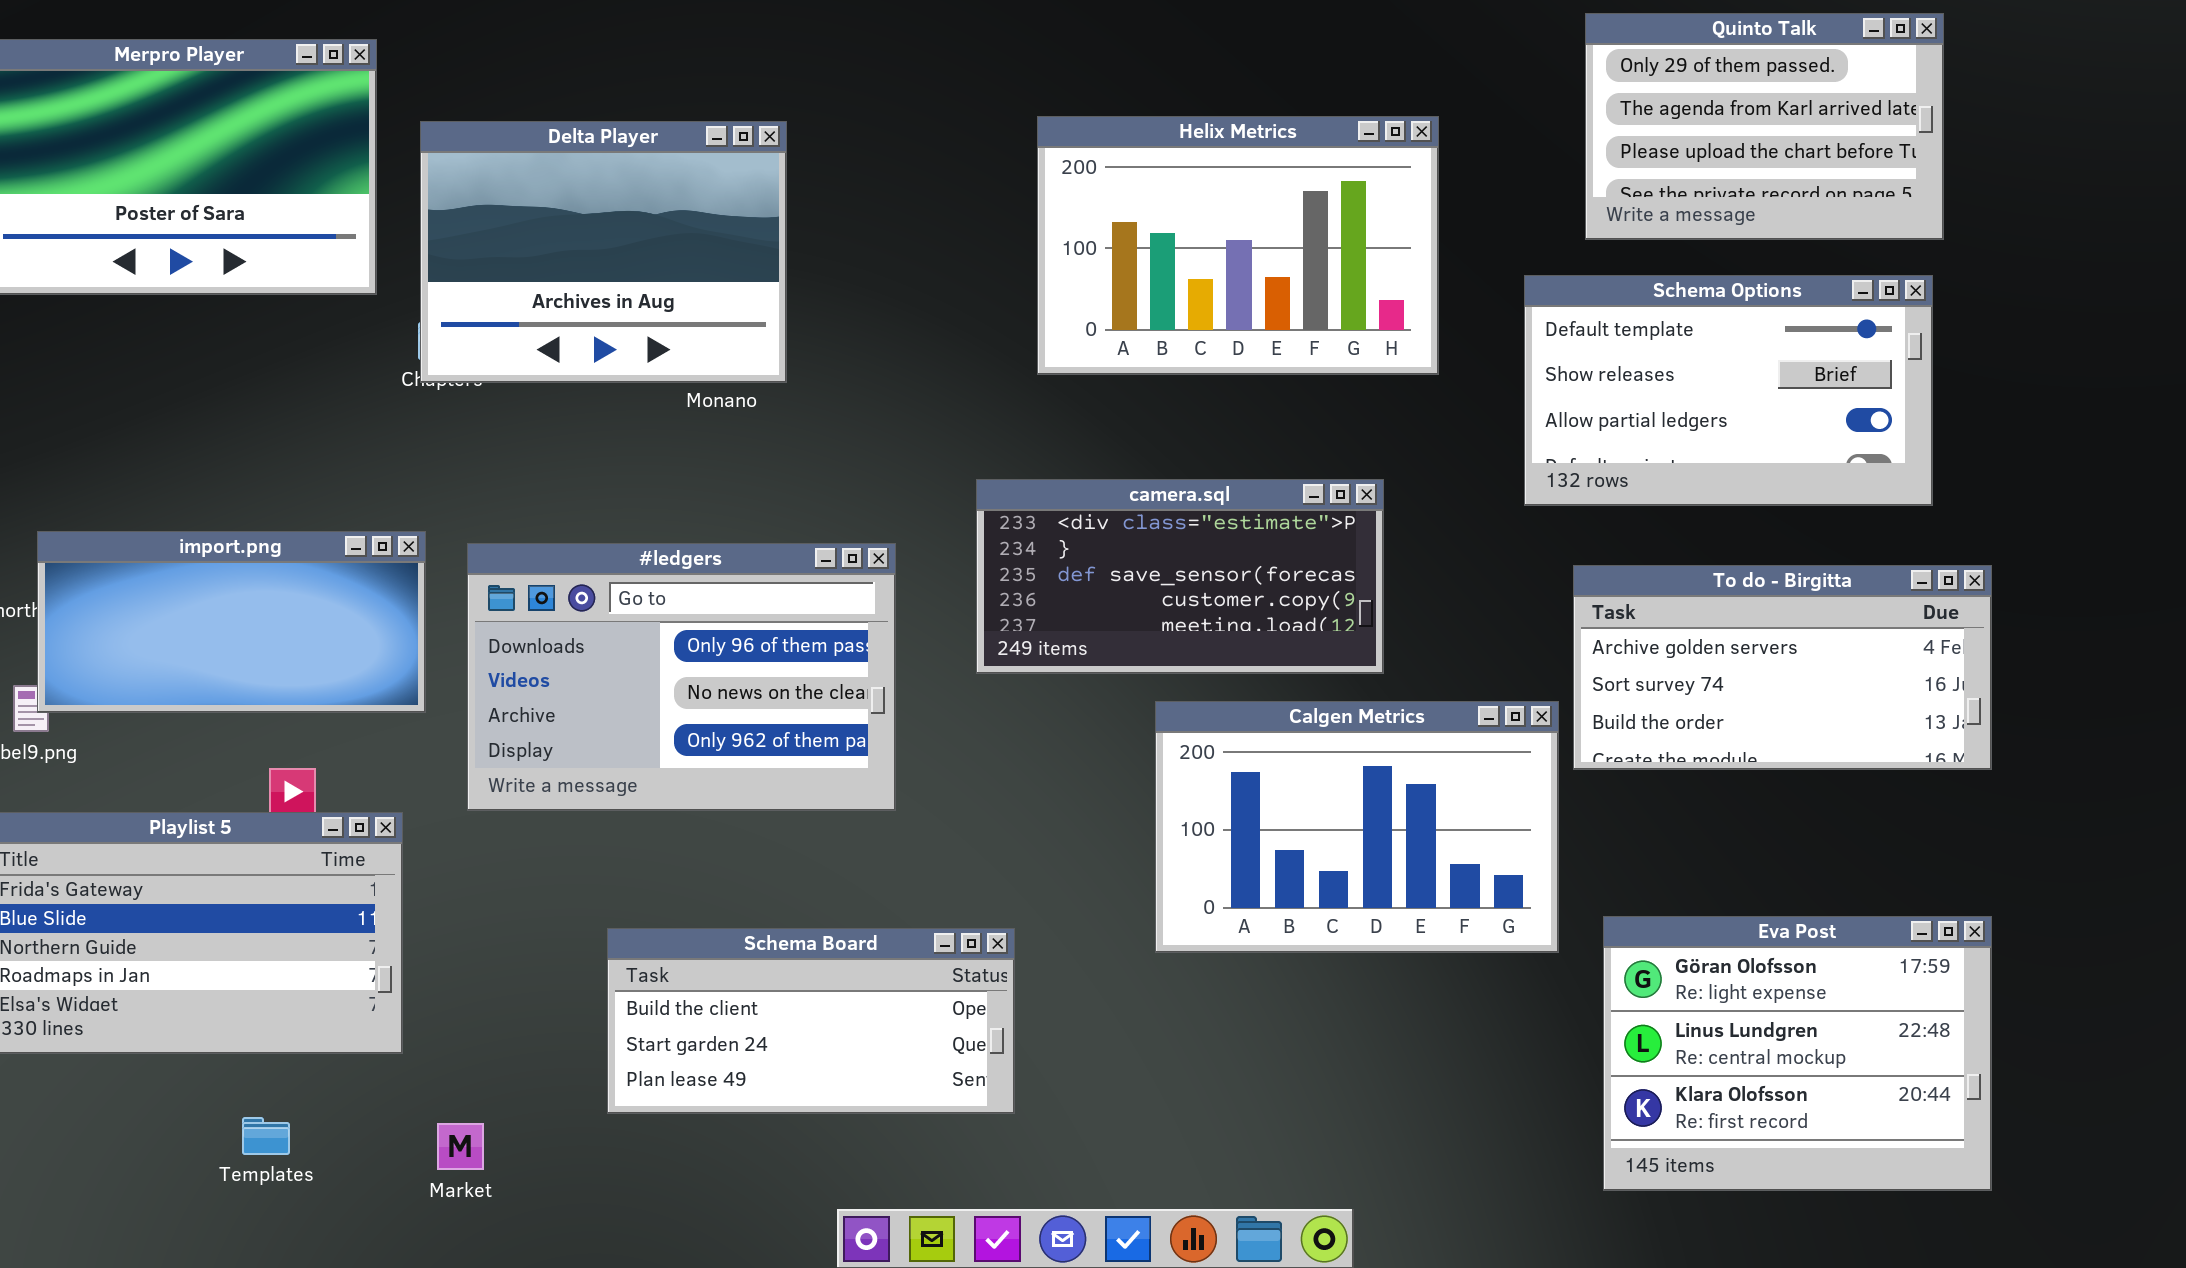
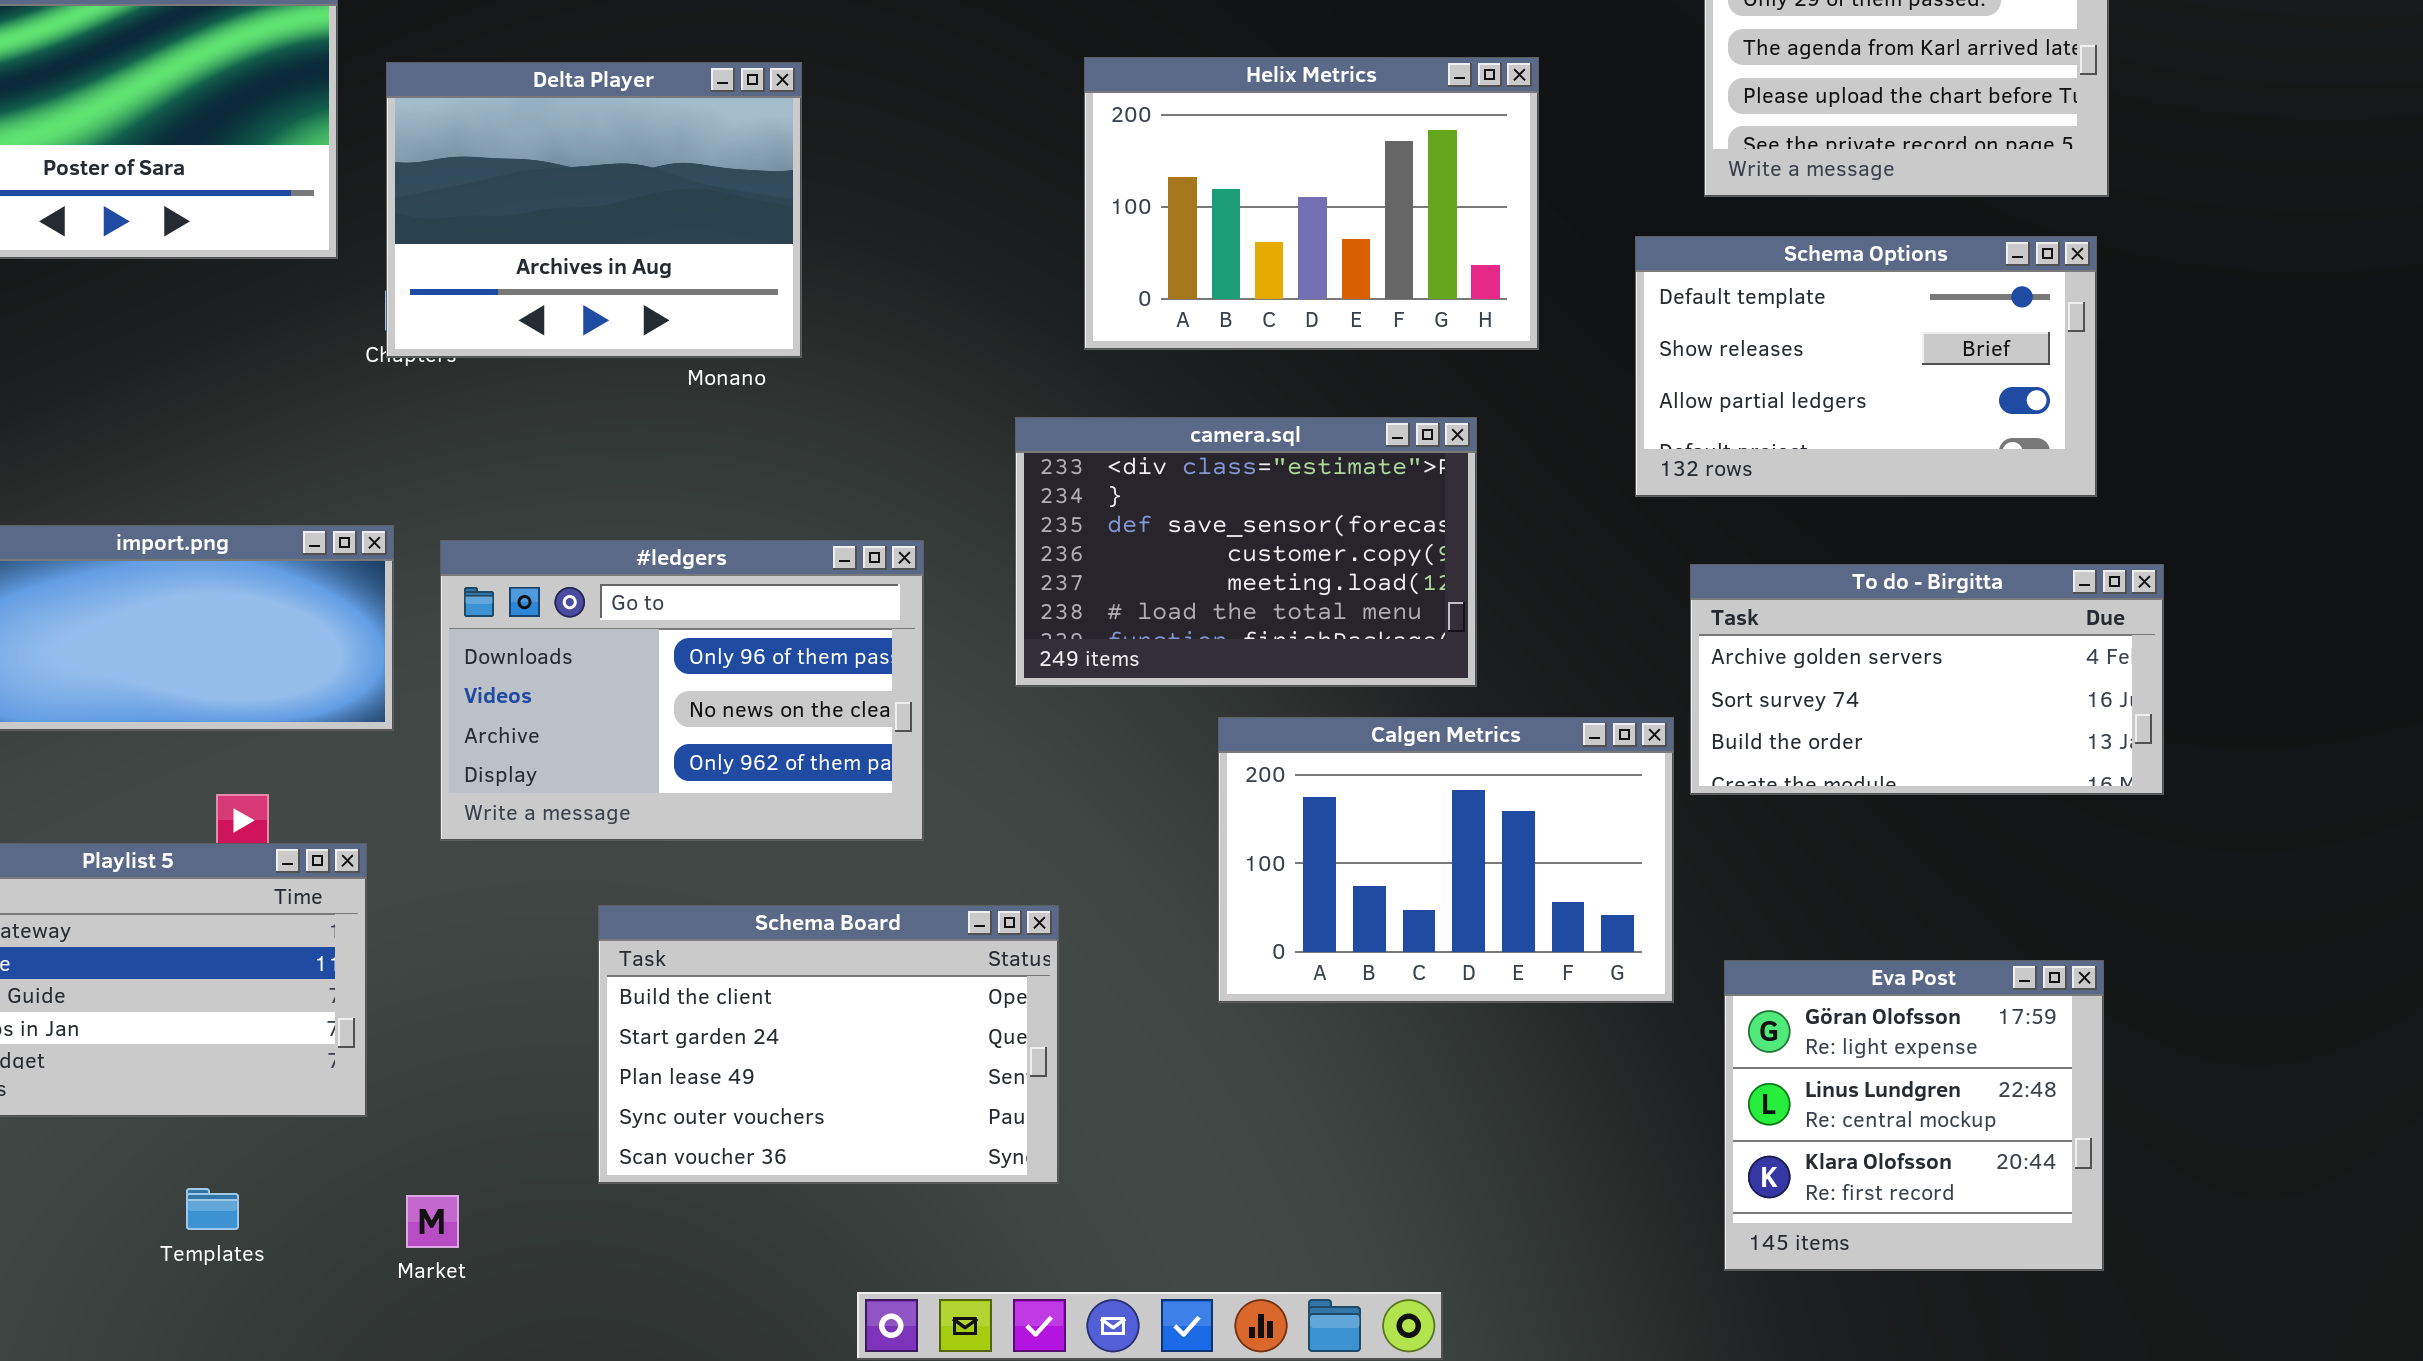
camera.sql: [976,479,1384,674] -> [1015,417,1477,687], resized
Eva Post: [1603,916,1992,1191] -> [1724,960,2104,1271], resized
Schema Board: [607,928,1015,1114] -> [598,905,1059,1184], resized

